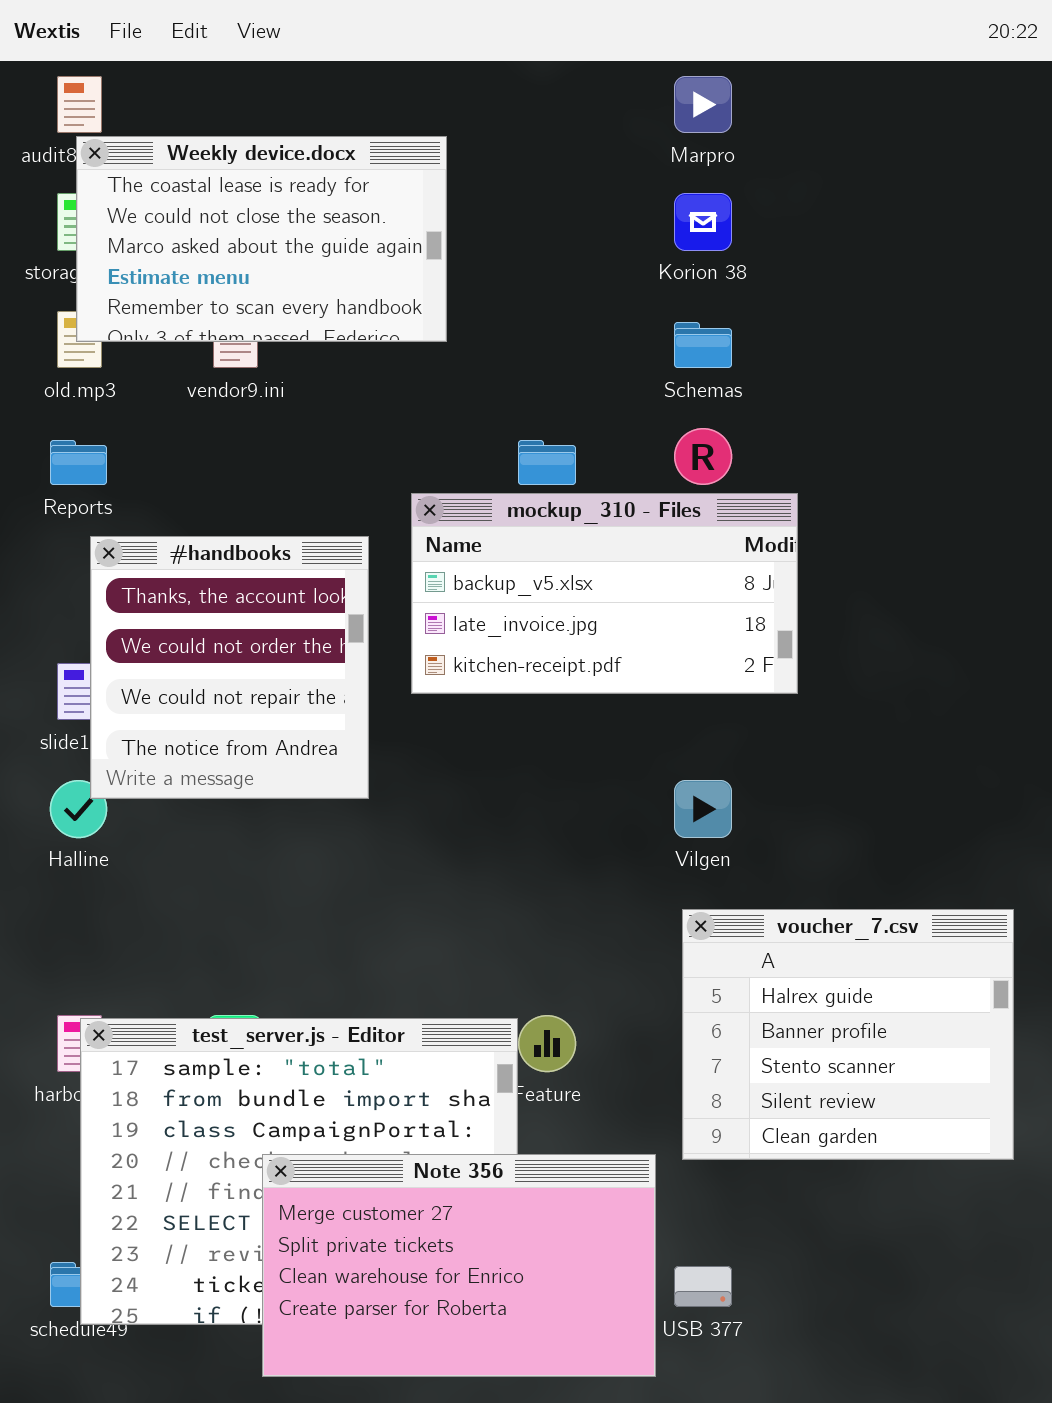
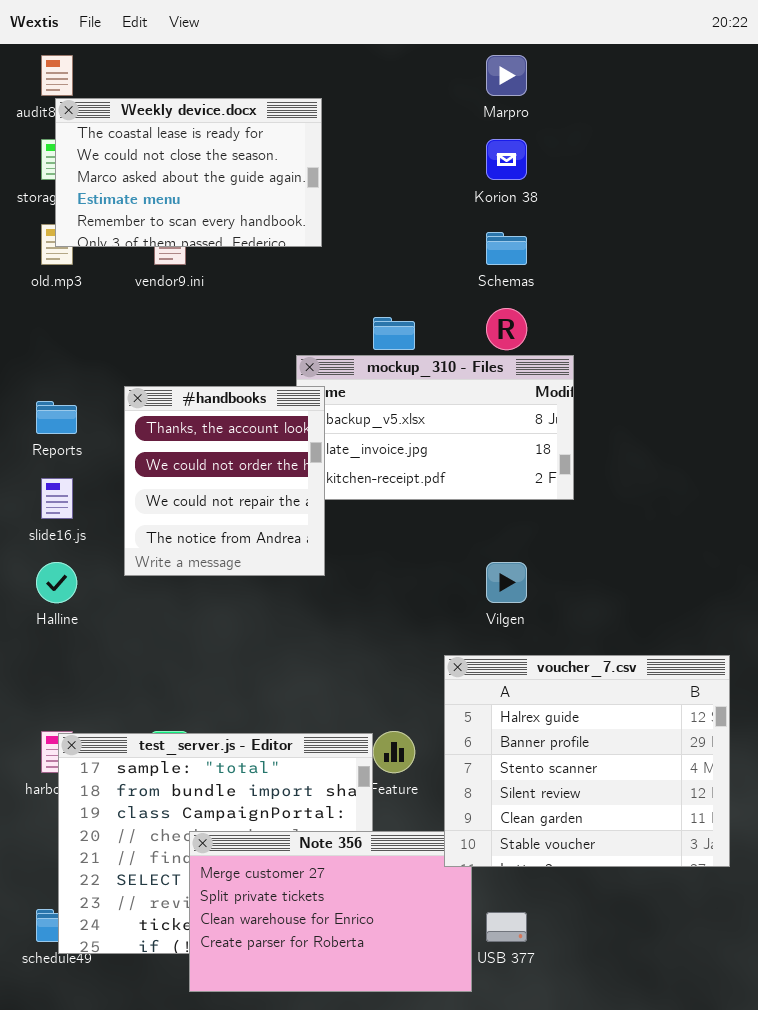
Reports: [50,440,107,485] -> [36,401,77,434], moved
#handbooks: [90,536,369,799] -> [124,386,325,576], moved
voucher_7.csv: [682,909,1014,1160] -> [444,655,730,867], resized

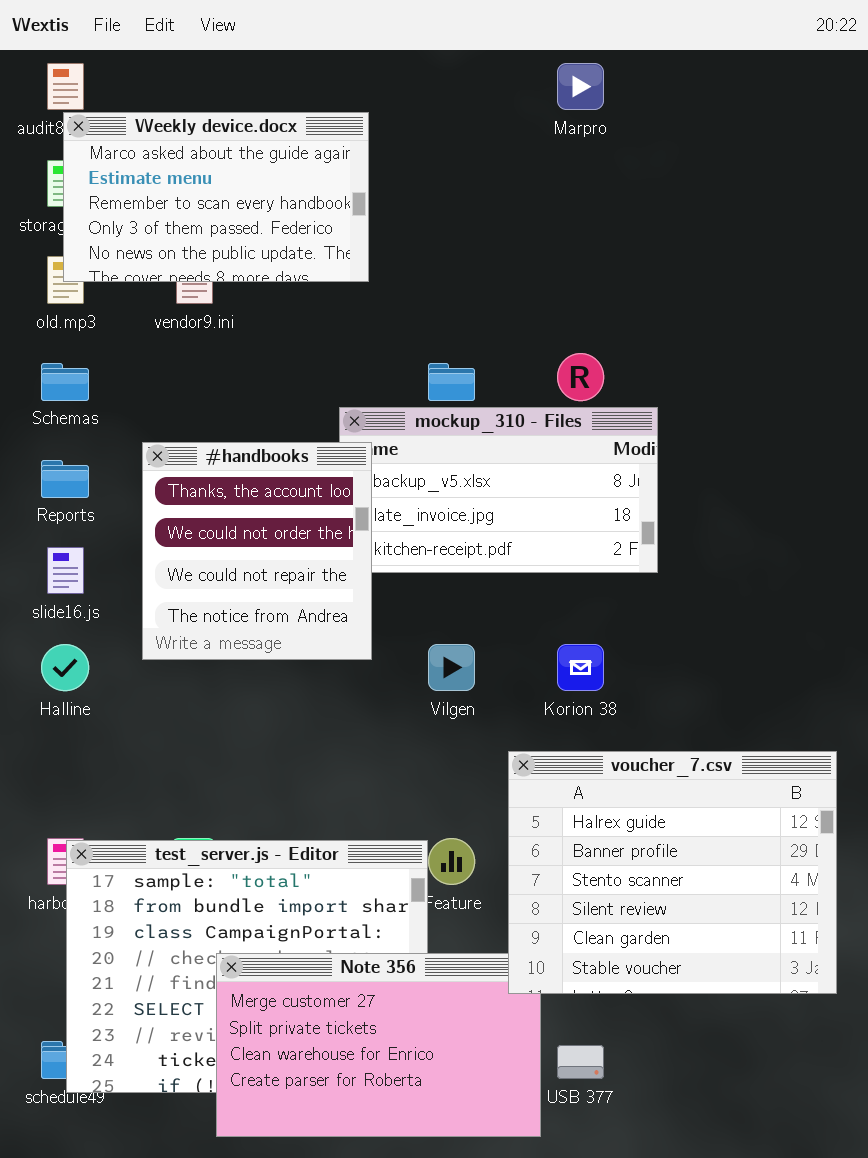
Weekly device.docx: [55,98,322,247] -> [63,112,369,282], scrolled down 2 rows
Korion 38: [486,139,527,180] -> [557,644,604,691], moved
Schemas: [486,232,527,265] -> [41,363,89,401], moved
Vilgen: [486,562,527,603] -> [428,644,475,691], moved

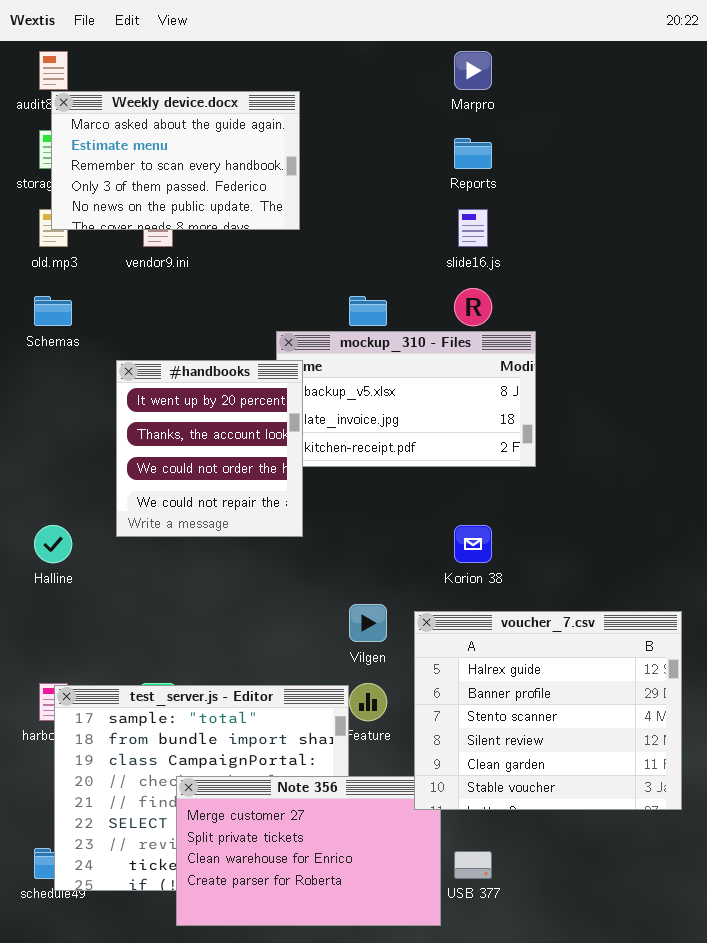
#handbooks: [142,442,372,660] -> [116,360,303,537], scrolled up 1 row
Reports: [41,460,89,498] -> [454,138,492,169], moved
slide16.js: [47,547,84,594] -> [458,209,488,247], moved
Vilgen: [428,644,475,691] -> [349,604,387,642], moved

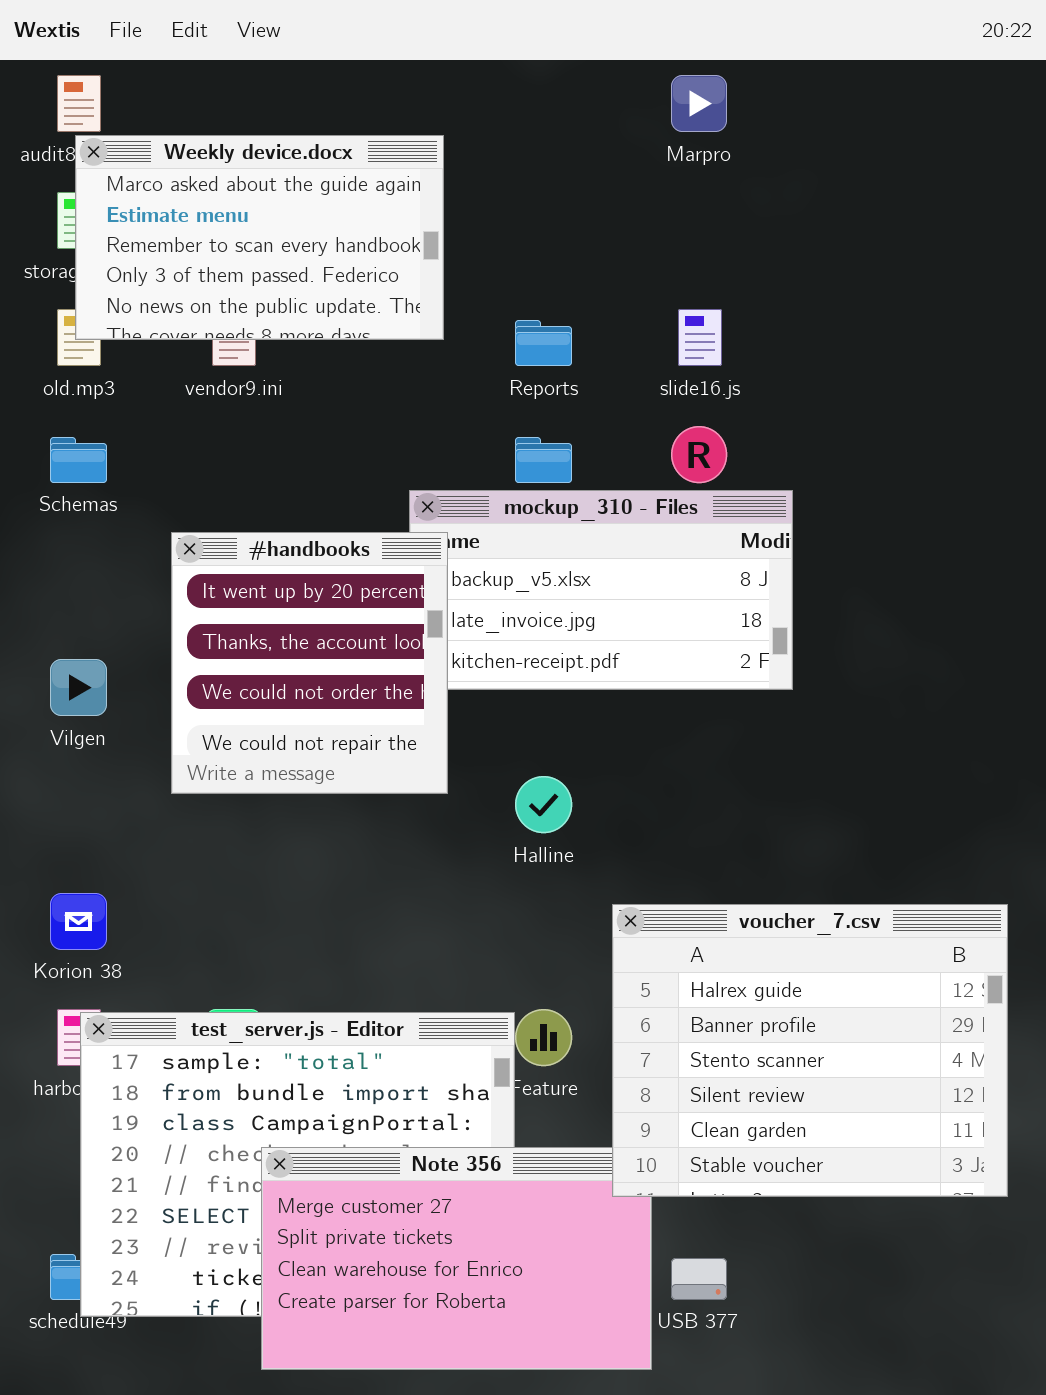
Reports: [454,138,492,169] -> [515,320,572,366], moved
Halline: [34,525,72,563] -> [515,776,572,833], moved
Korion 38: [454,525,492,563] -> [50,893,107,950], moved
Vilgen: [349,604,387,642] -> [50,659,107,716], moved

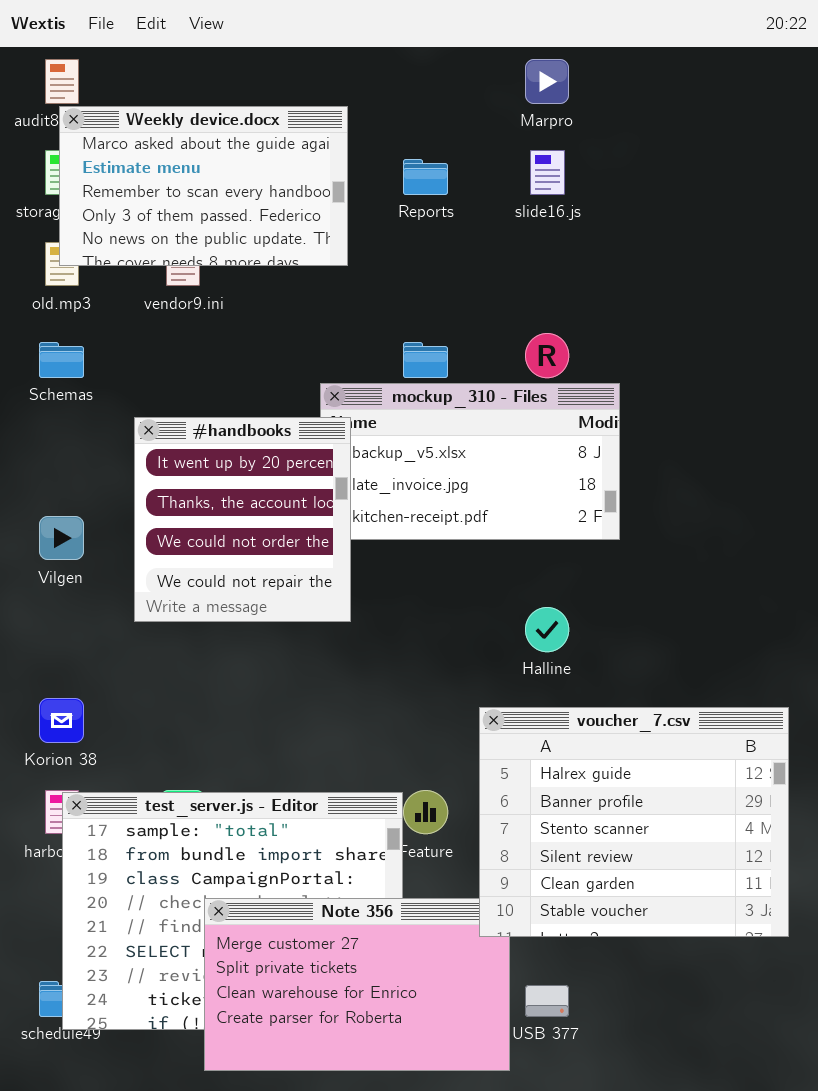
slide16.js: [678,309,722,366] -> [530,150,565,195], moved
Reports: [515,320,572,366] -> [403,159,448,195], moved
Halline: [515,776,572,833] -> [525,607,569,652], moved

